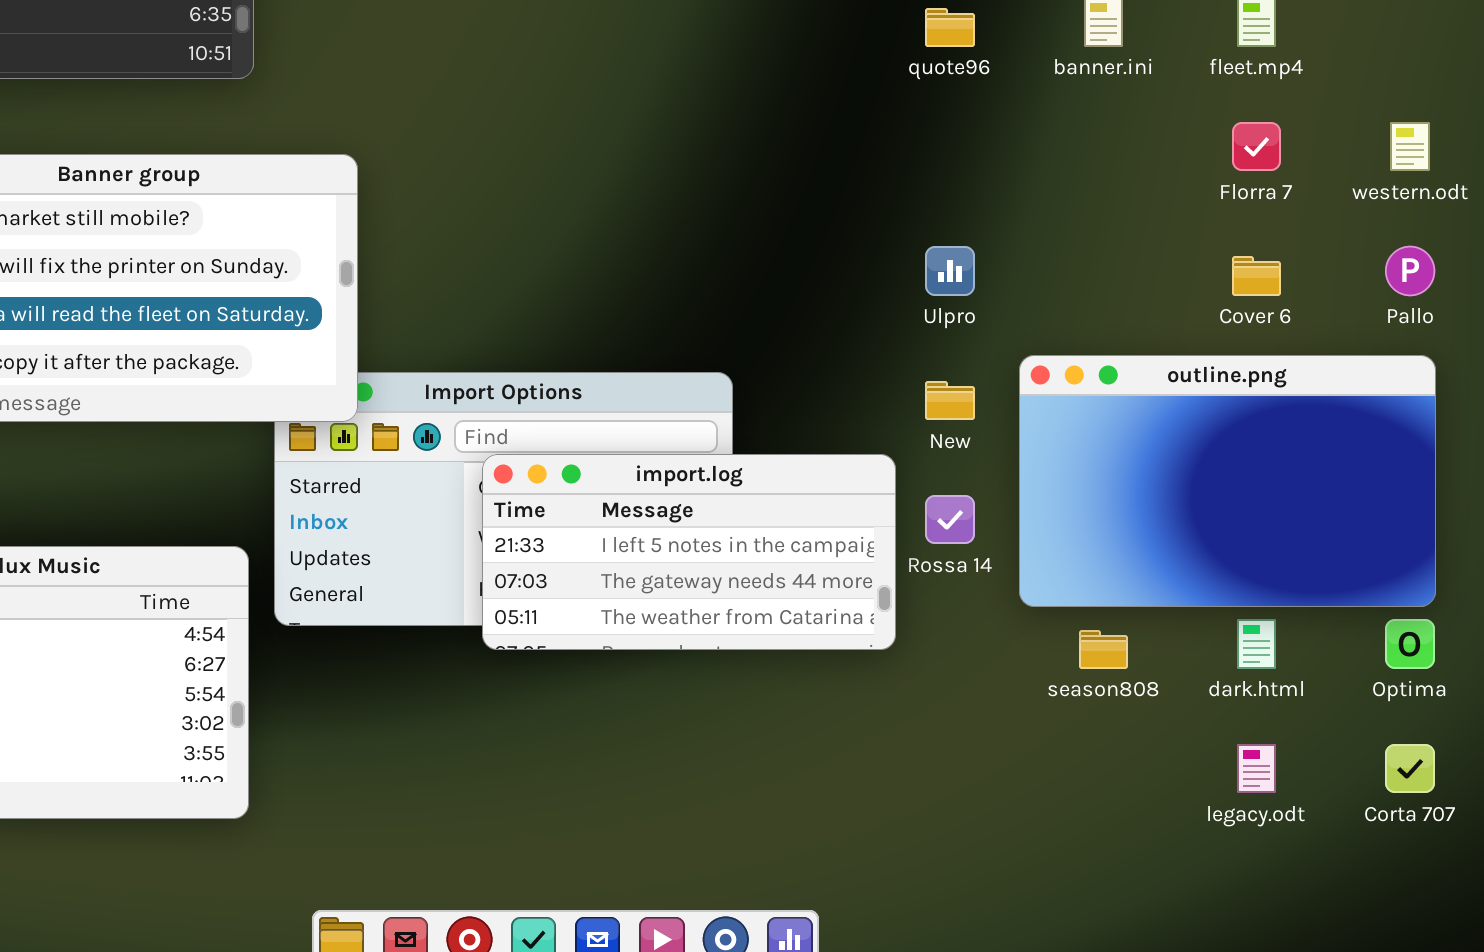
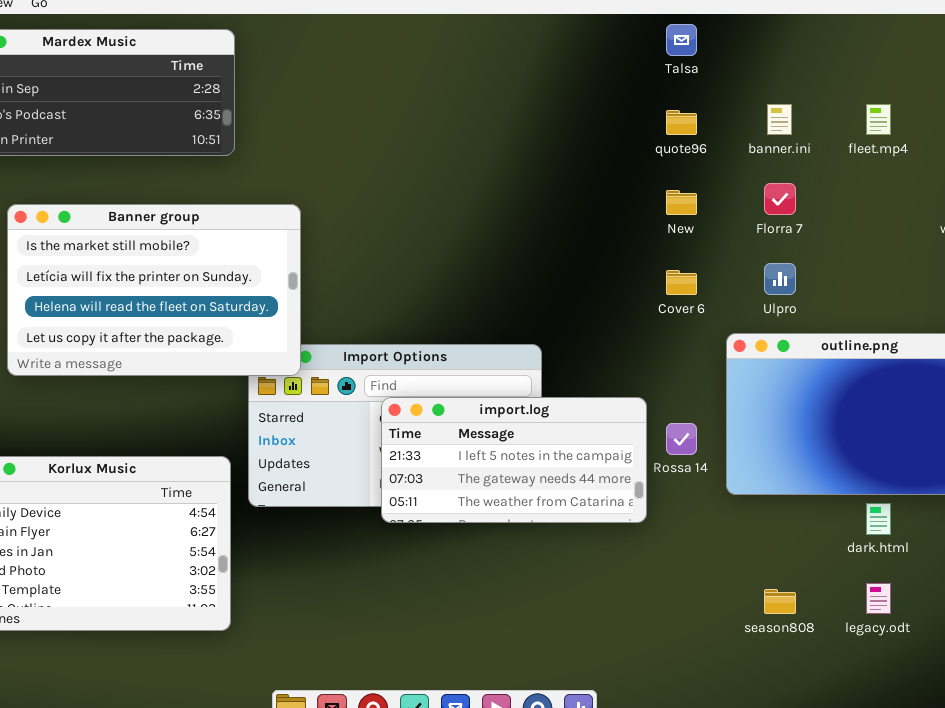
Florra 7: [1232,122,1281,171] -> [764,183,796,215], moved
Ulpro: [925,246,975,296] -> [764,263,796,295], moved
Cover 6: [1232,256,1281,296] -> [666,270,697,295], moved
New: [925,381,975,420] -> [666,190,697,215], moved
season808: [1079,630,1128,669] -> [764,589,796,614], moved

